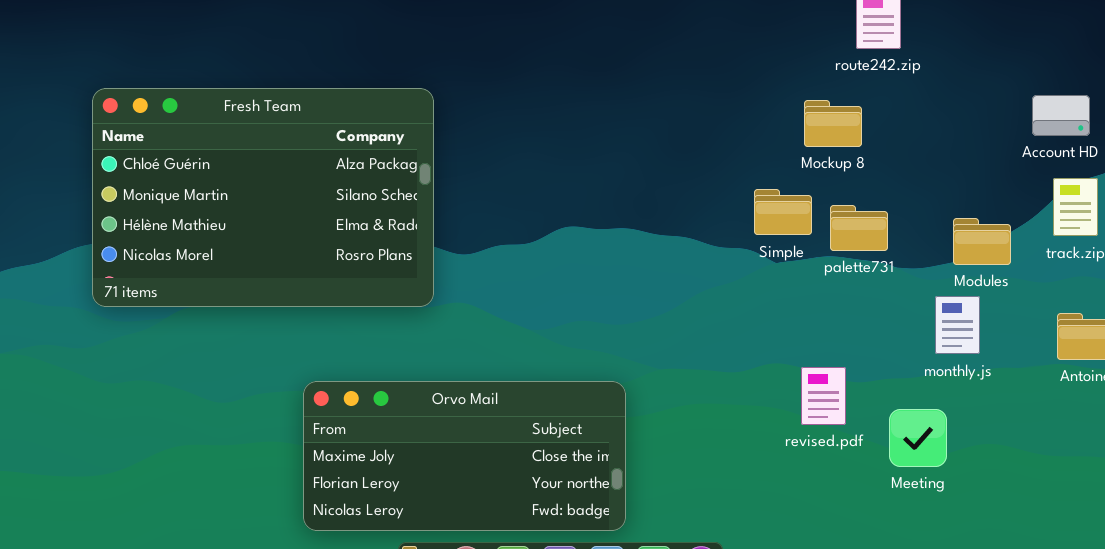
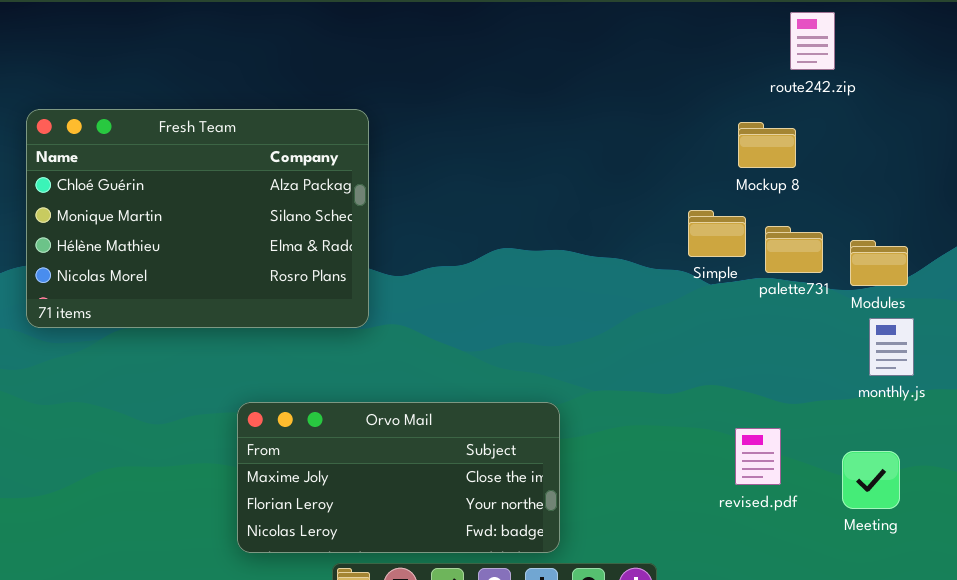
Modules: [953,218,1011,265] -> [850,240,908,286], moved
revised.pdf: [801,367,846,425] -> [735,428,781,485], moved
Meeting: [889,409,947,467] -> [842,451,900,509], moved

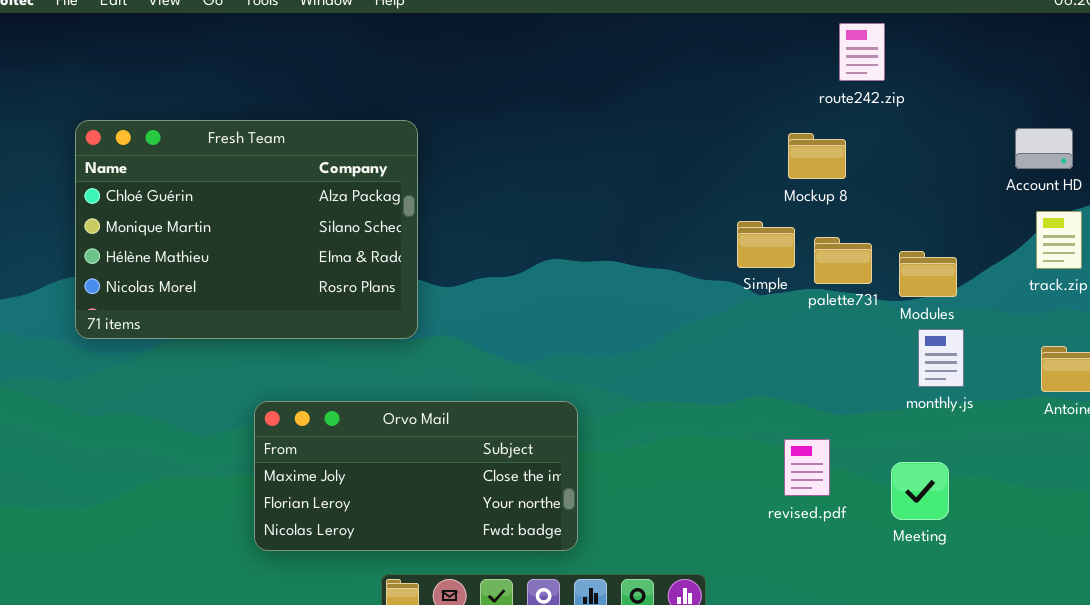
Orvo Mail: [237,402,560,553] -> [254,401,578,551], moved

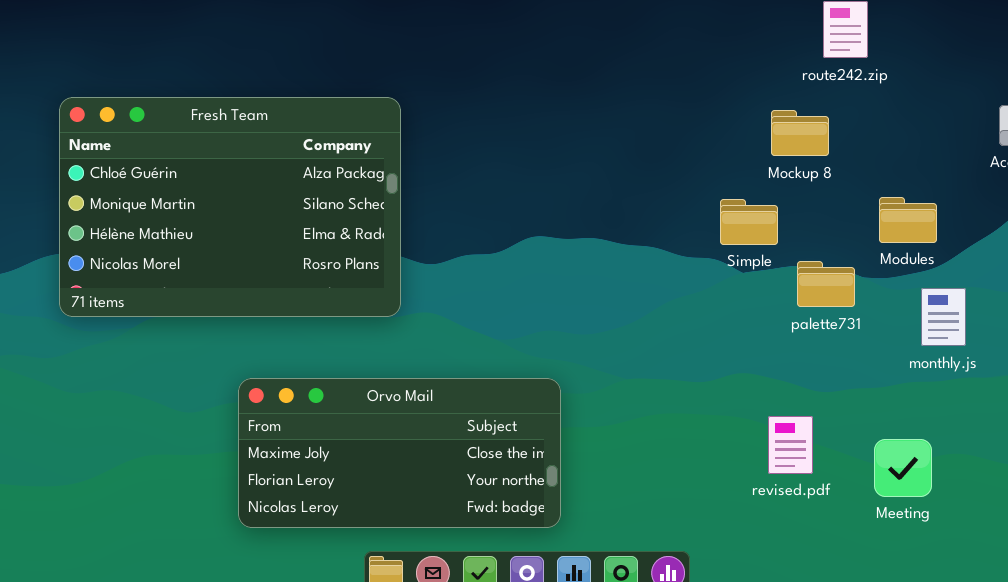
palette731: [814,237,872,284] -> [797,261,855,307], moved
Modules: [899,251,957,297] -> [879,197,937,243], moved
monthly.js: [918,329,964,387] -> [921,288,966,346], moved

